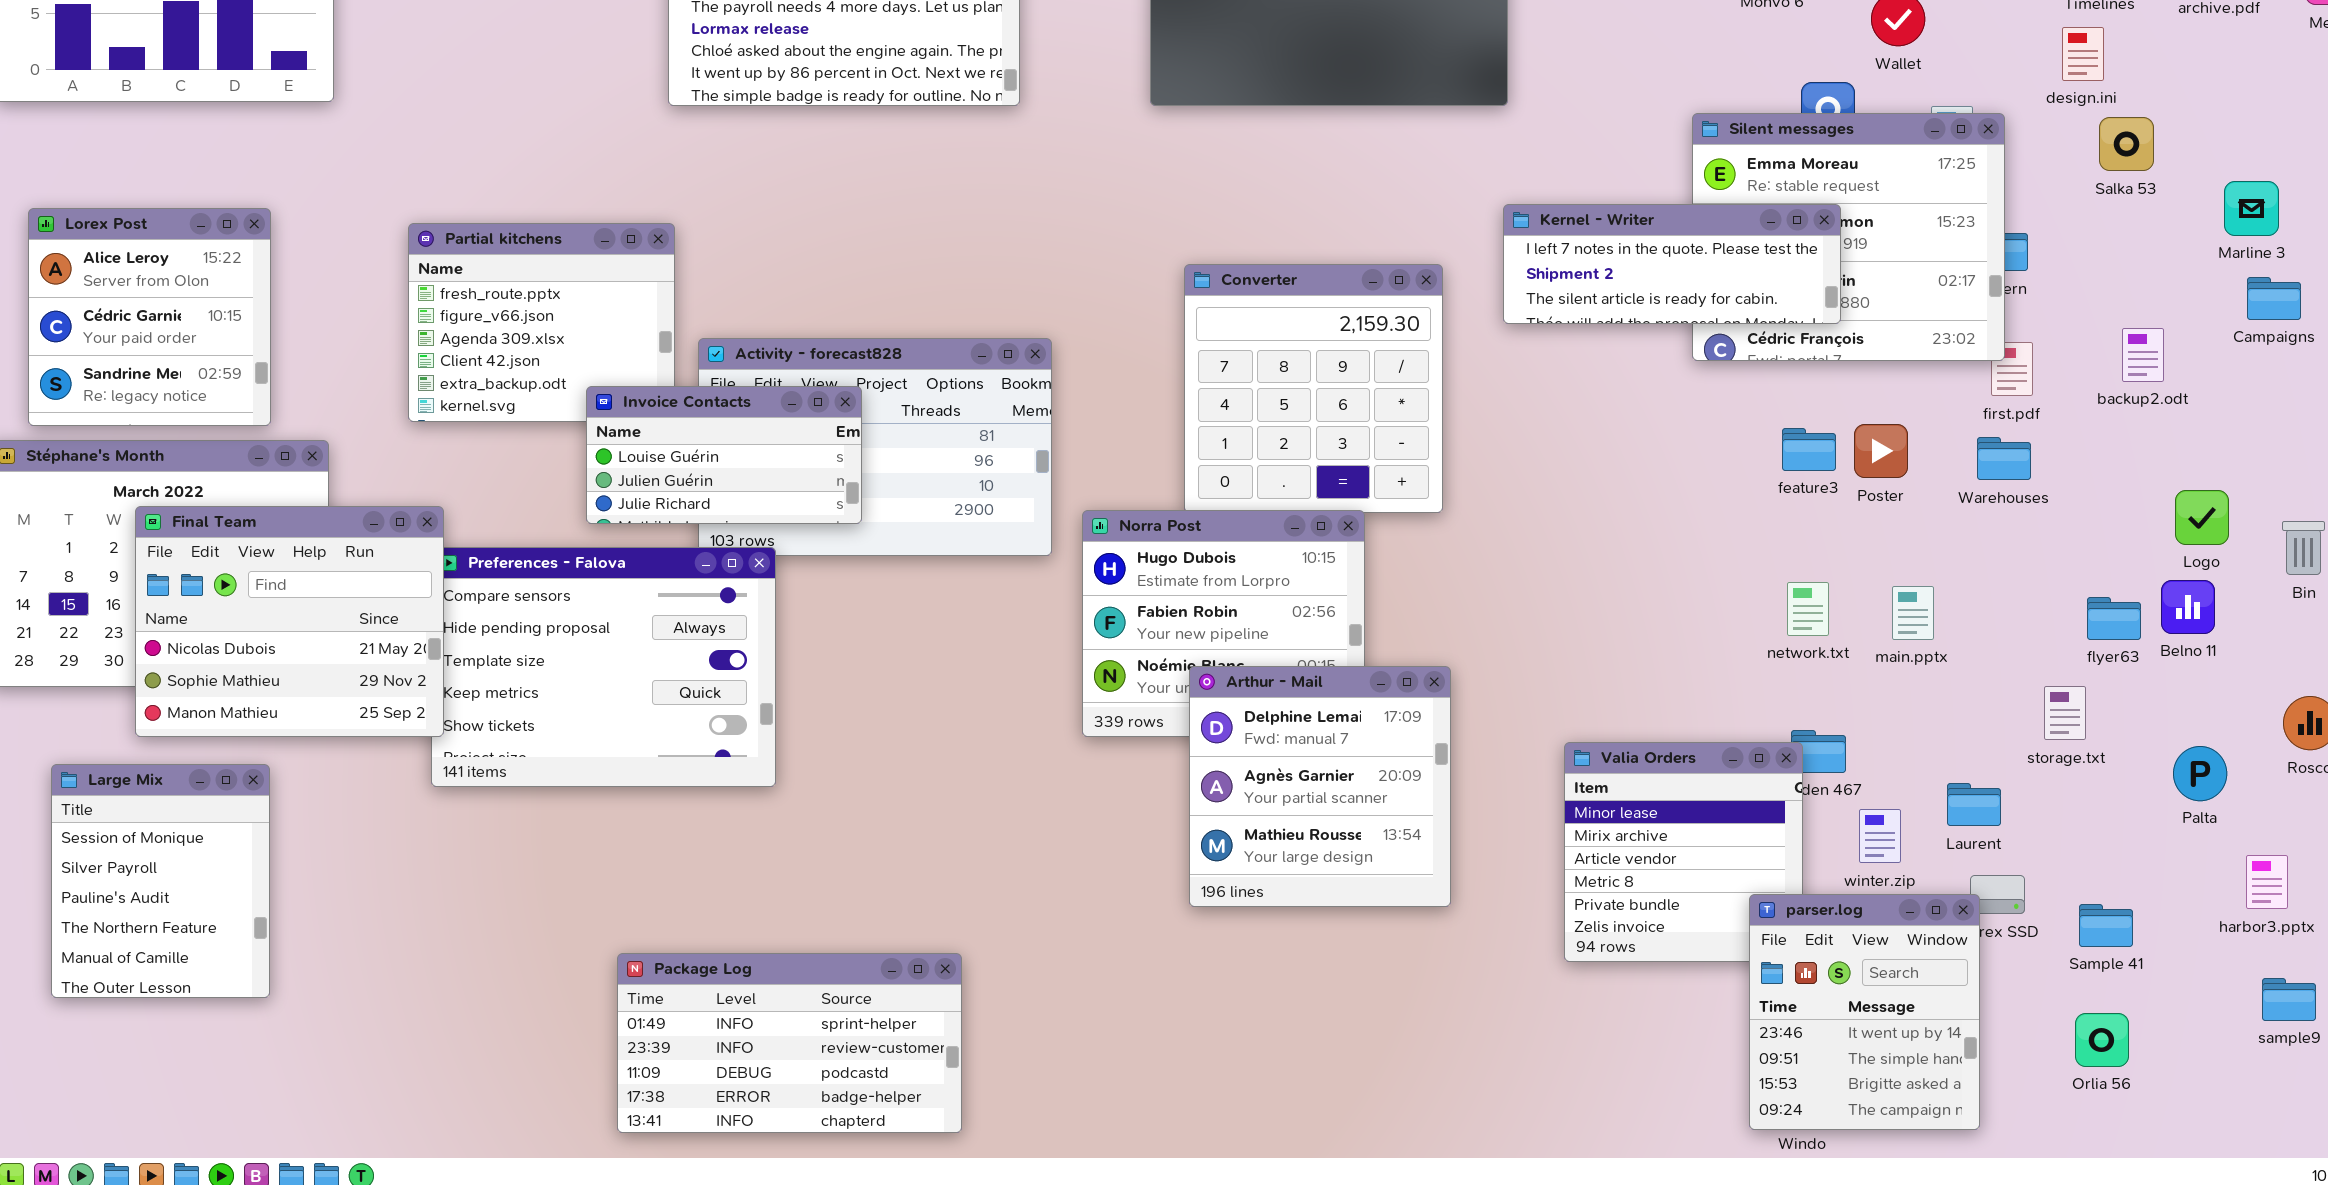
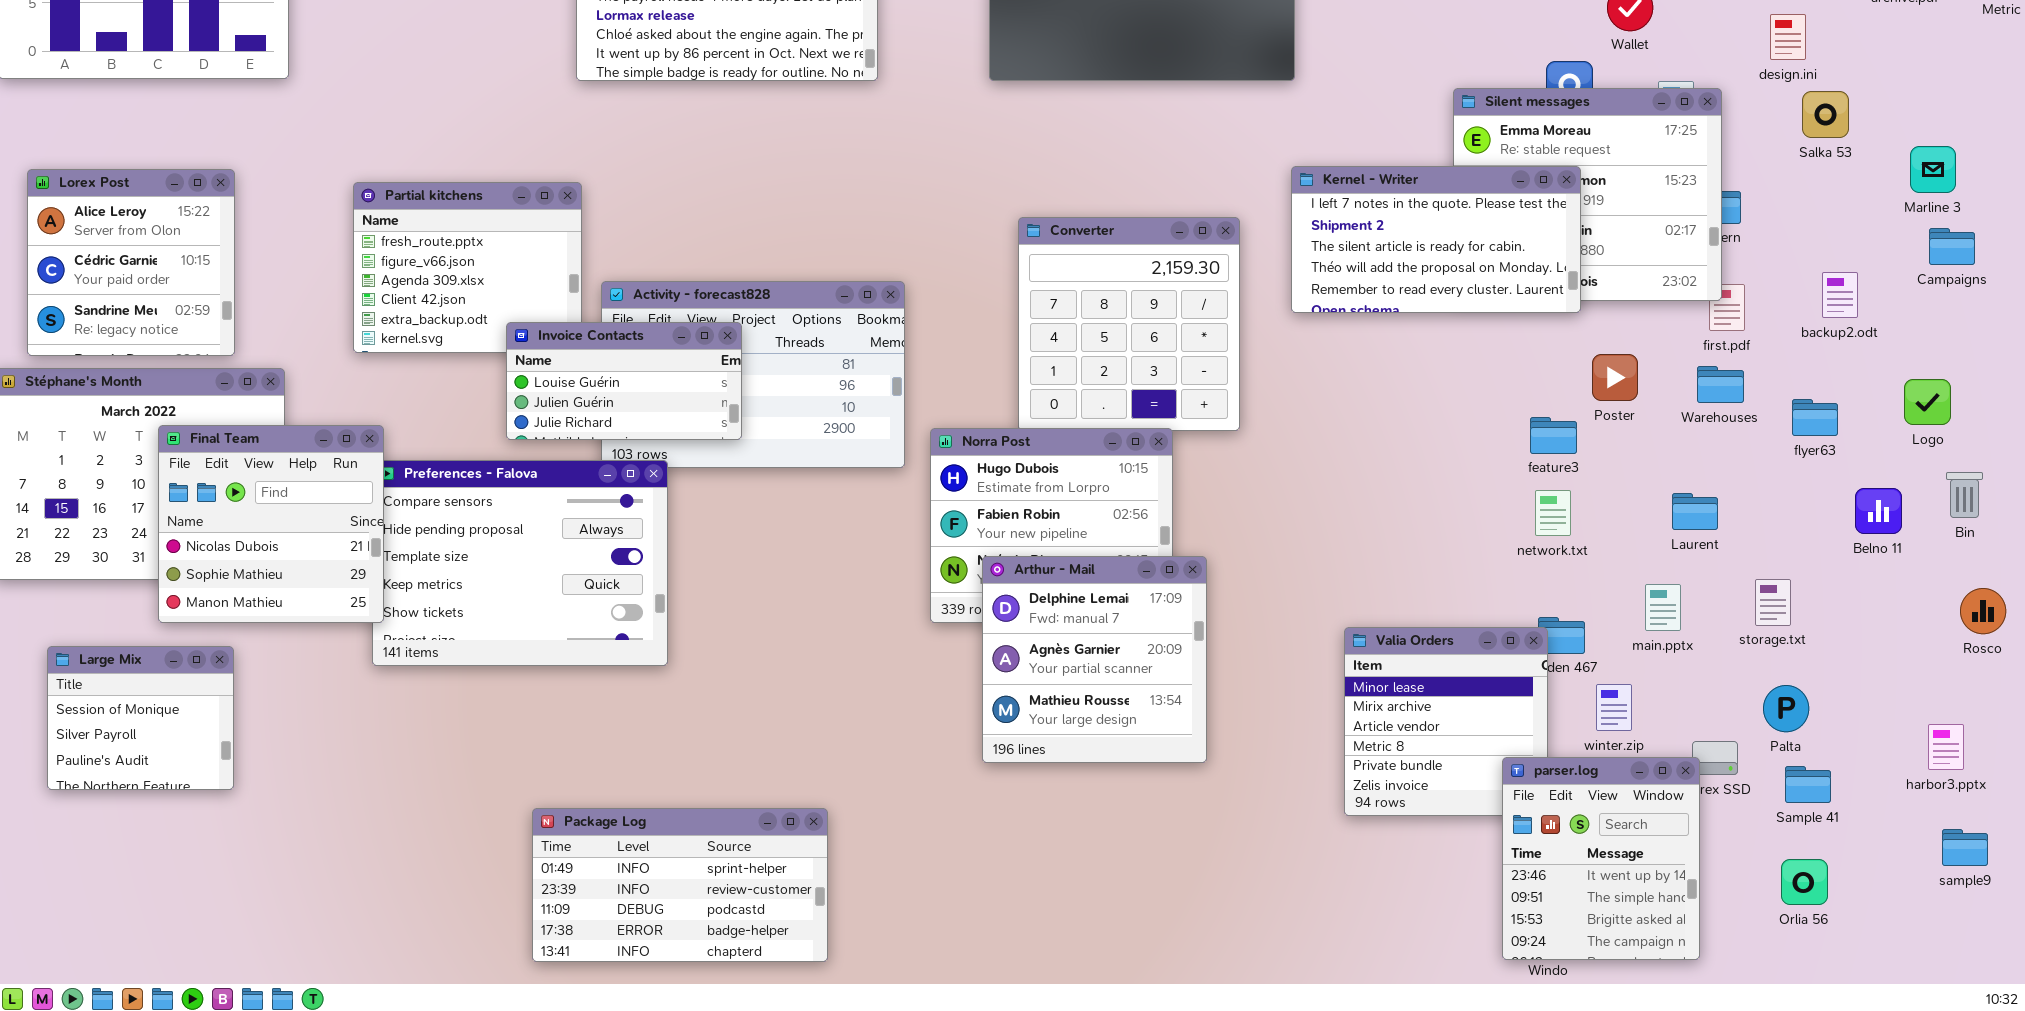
Kernel - Writer: [1503,204,1841,324] -> [1291,166,1581,313], resized
feature3: [1782,428,1836,471] -> [1530,417,1577,454], moved
Logo: [2175,490,2229,545] -> [1904,379,1951,425], moved
Final Team: [135,506,444,737] -> [158,425,384,623], resized
Bin: [2282,521,2325,575] -> [1946,472,1983,518], moved
main.pptx: [1892,586,1934,640] -> [1645,584,1681,631], moved
flyer63: [2087,597,2141,640] -> [1792,399,1838,436], moved
Arthur - Mail: [1189,666,1451,907] -> [982,556,1207,763], moved
Palta: [2173,746,2227,801] -> [1763,685,1809,732], moved
Large Mix: [51,764,270,998] -> [47,646,234,790], resized
Laurent: [1947,783,2001,826] -> [1672,493,1718,530], moved

